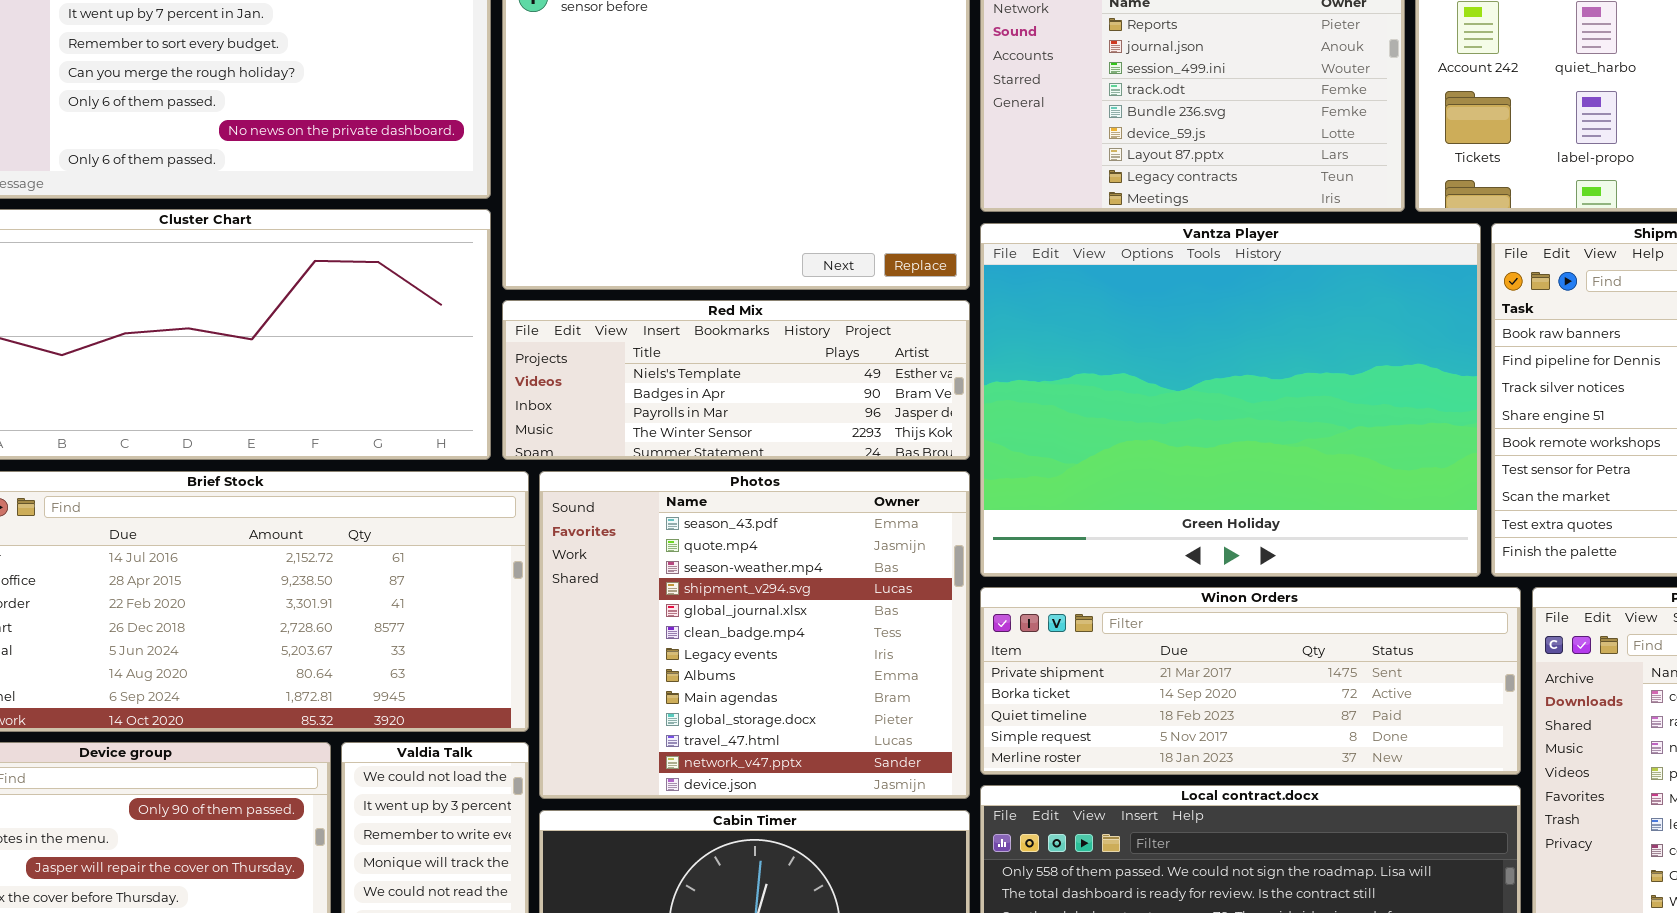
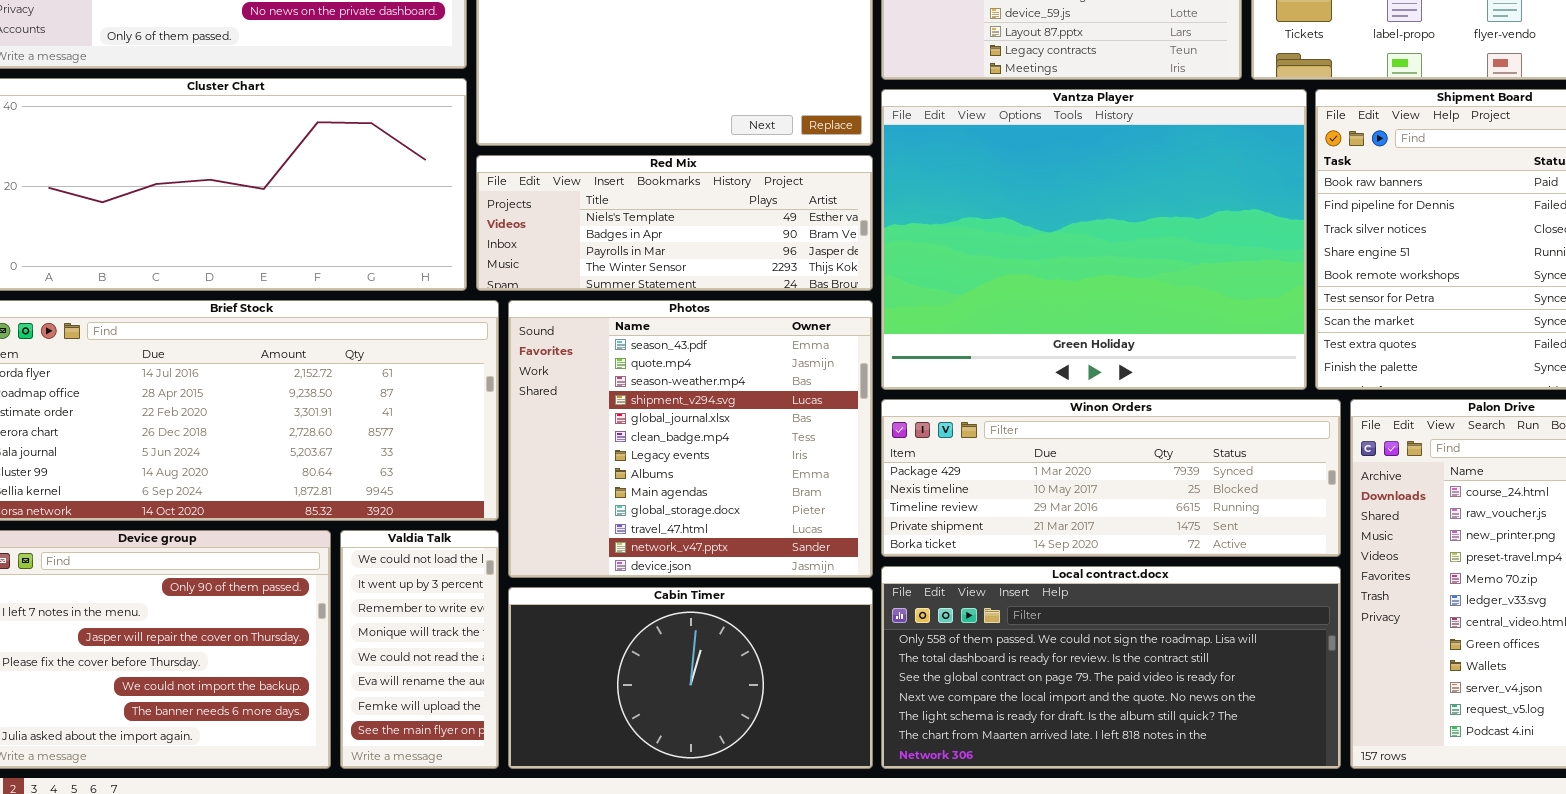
Winon Orders: [980,587,1521,775] -> [881,399,1341,557], scrolled up 3 rows

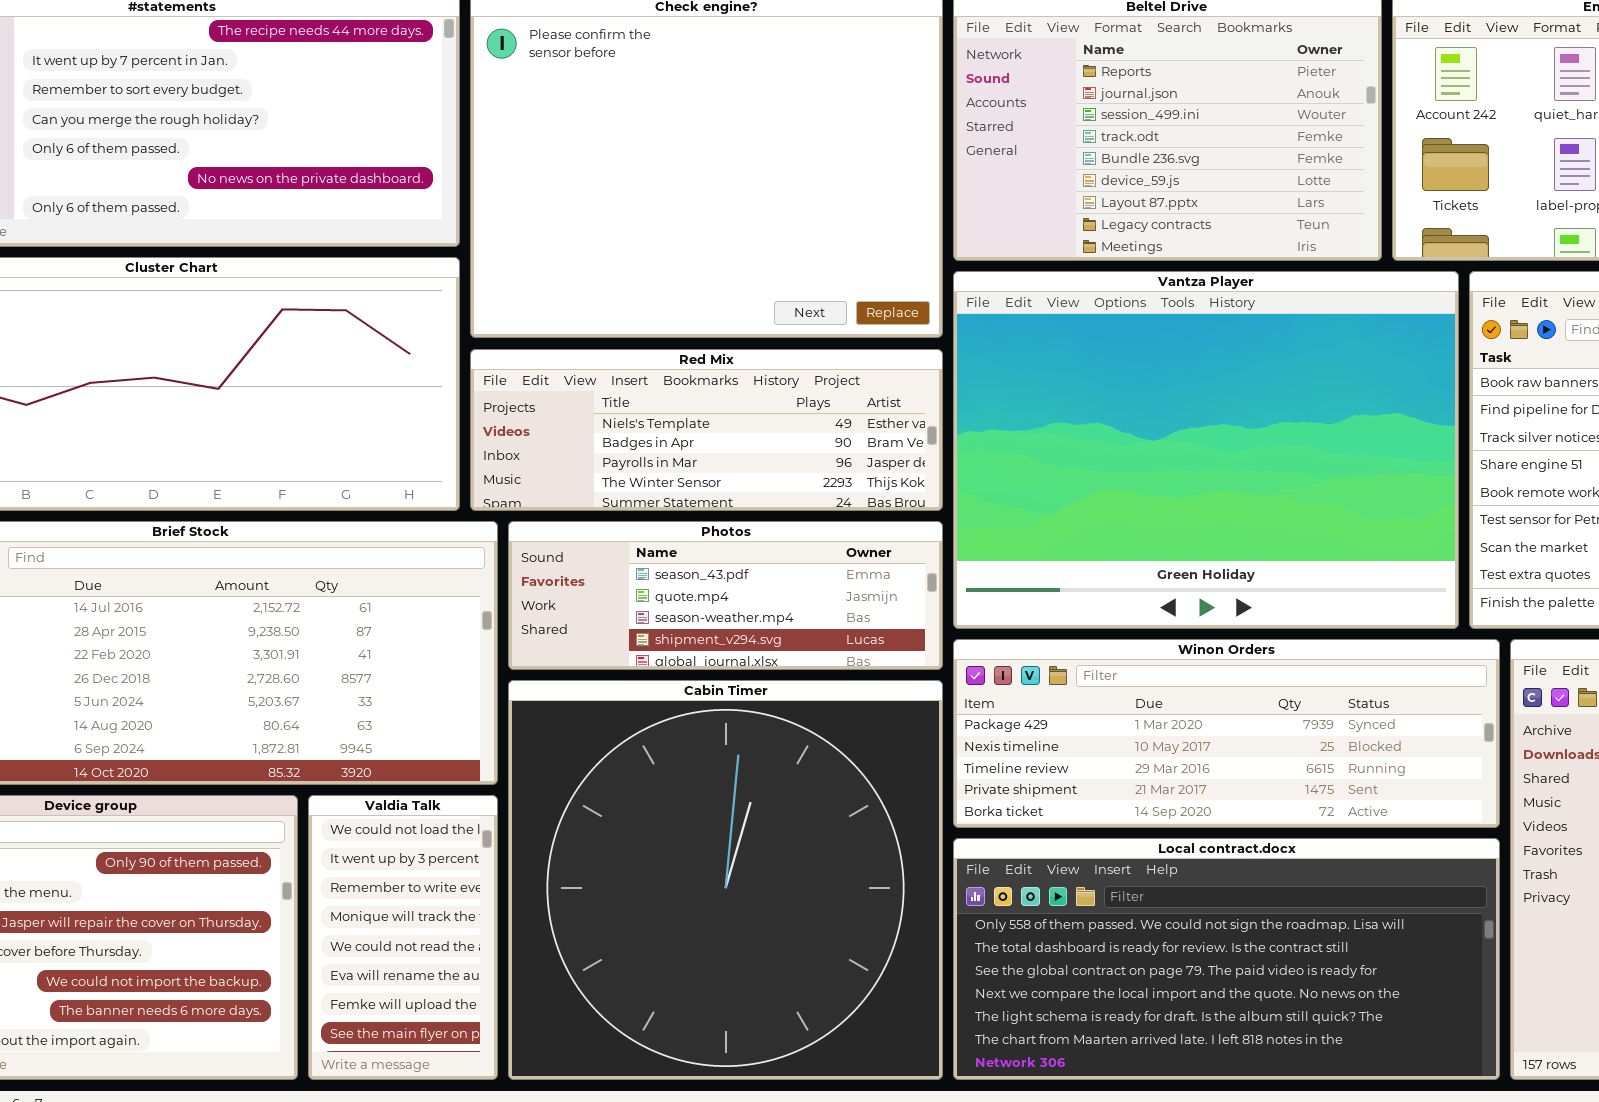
Photos: [508,300,873,578] -> [508,521,943,670], resized
Cabin Timer: [508,587,873,769] -> [508,680,943,1080], resized

